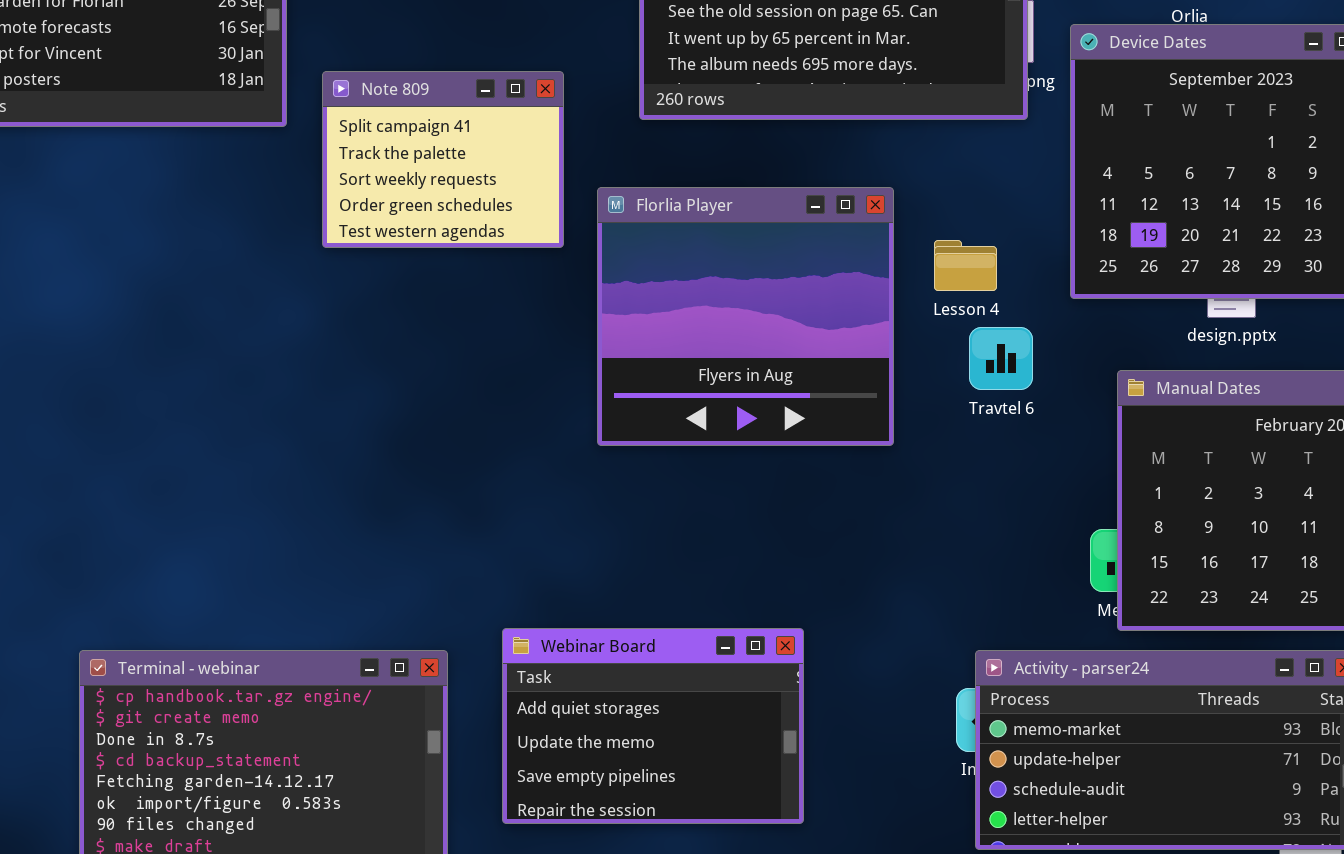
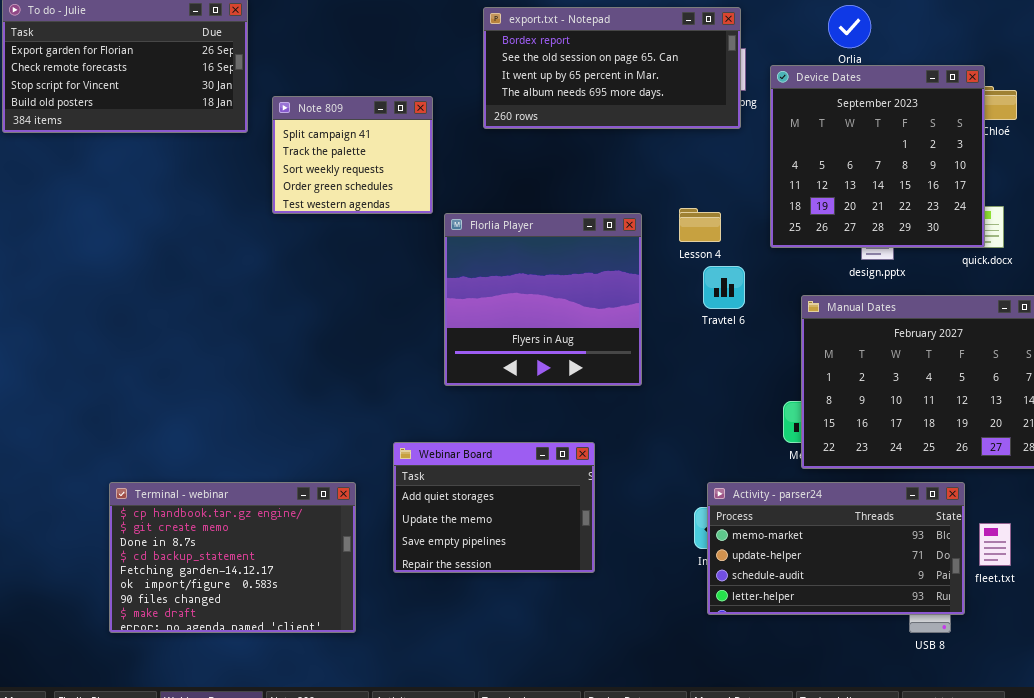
Florlia Player: [597,187,894,446] -> [444,213,642,386], moved
Webinar Board: [502,628,804,824] -> [393,442,595,573], moved

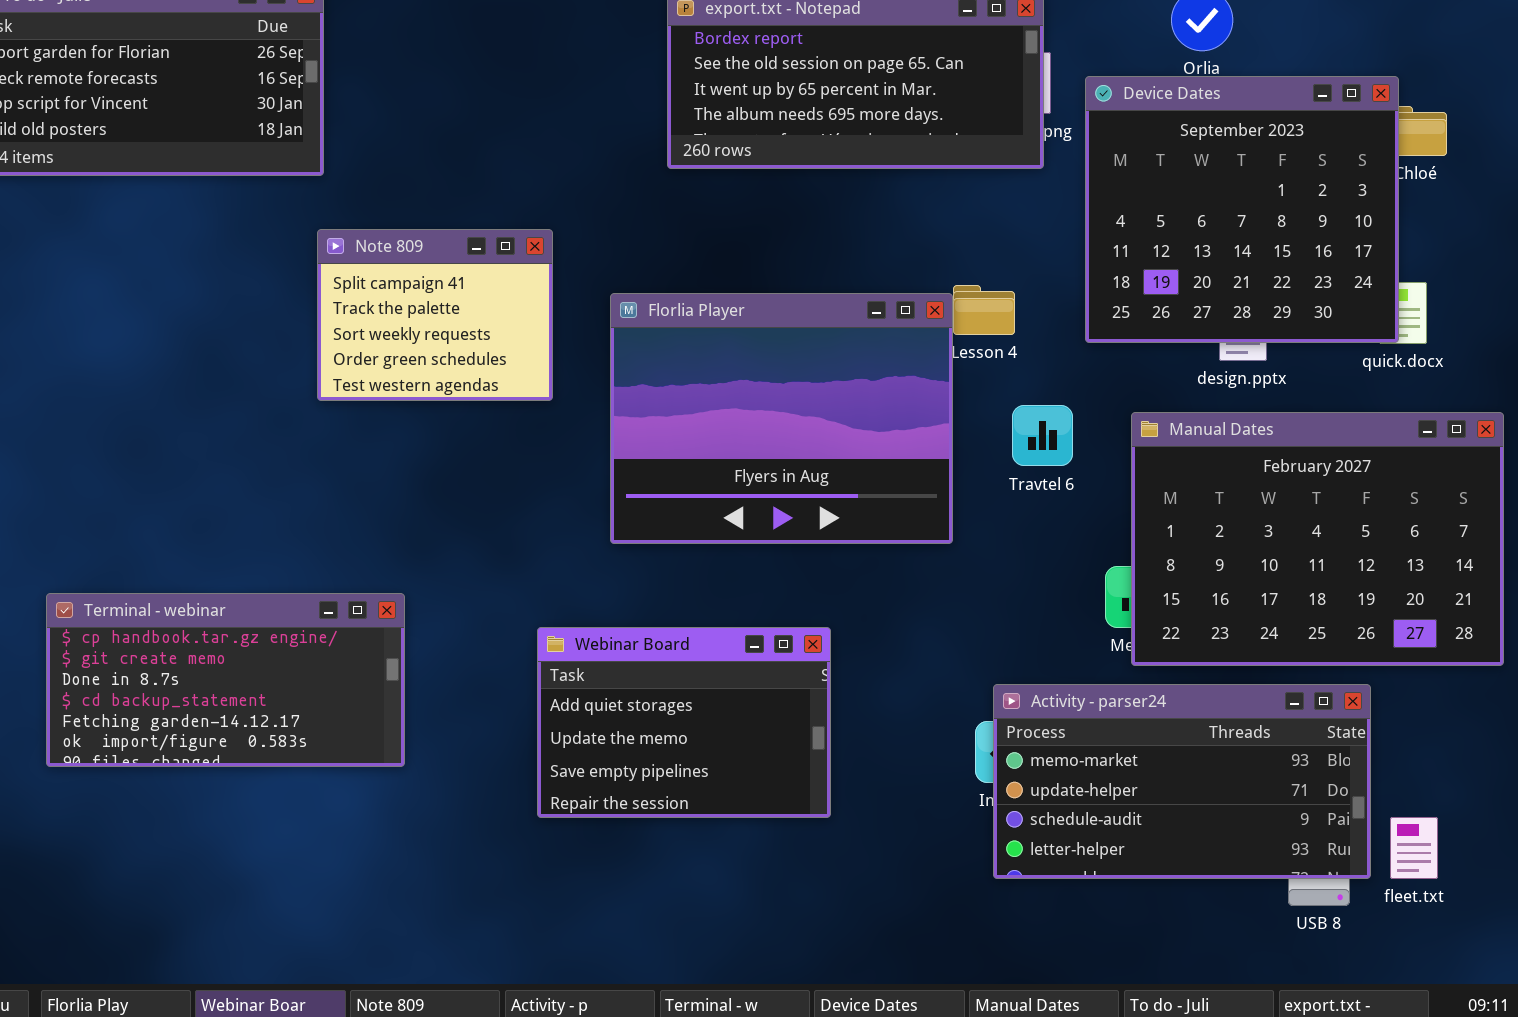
Note 809: [272,96,433,214] -> [317,229,553,401], moved
Florlia Player: [444,213,642,386] -> [610,293,953,544], resized
Travtel 6: [703,266,745,309] -> [1012,405,1073,466], moved
Terminal - webinar: [109,482,356,633] -> [46,593,405,767], moved, resized
fleet.txt: [979,523,1011,566] -> [1390,817,1438,879], moved

